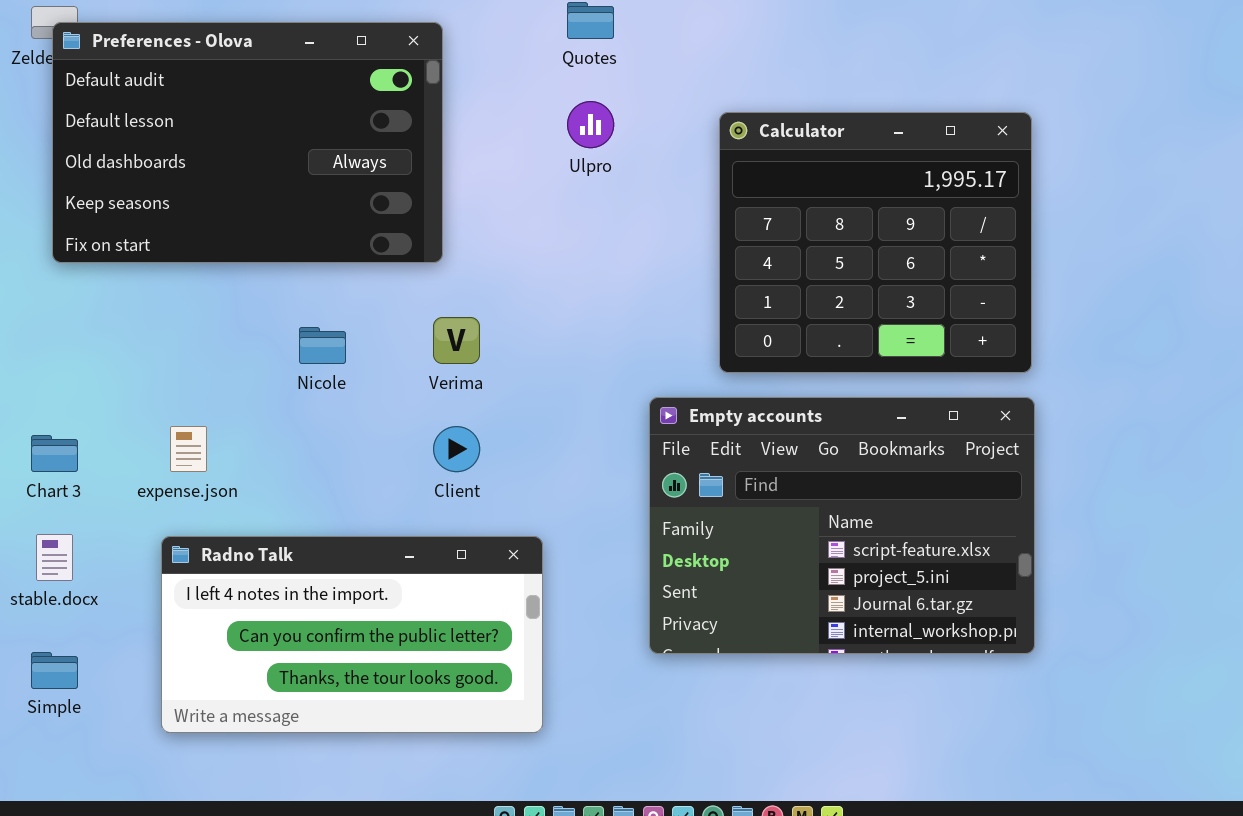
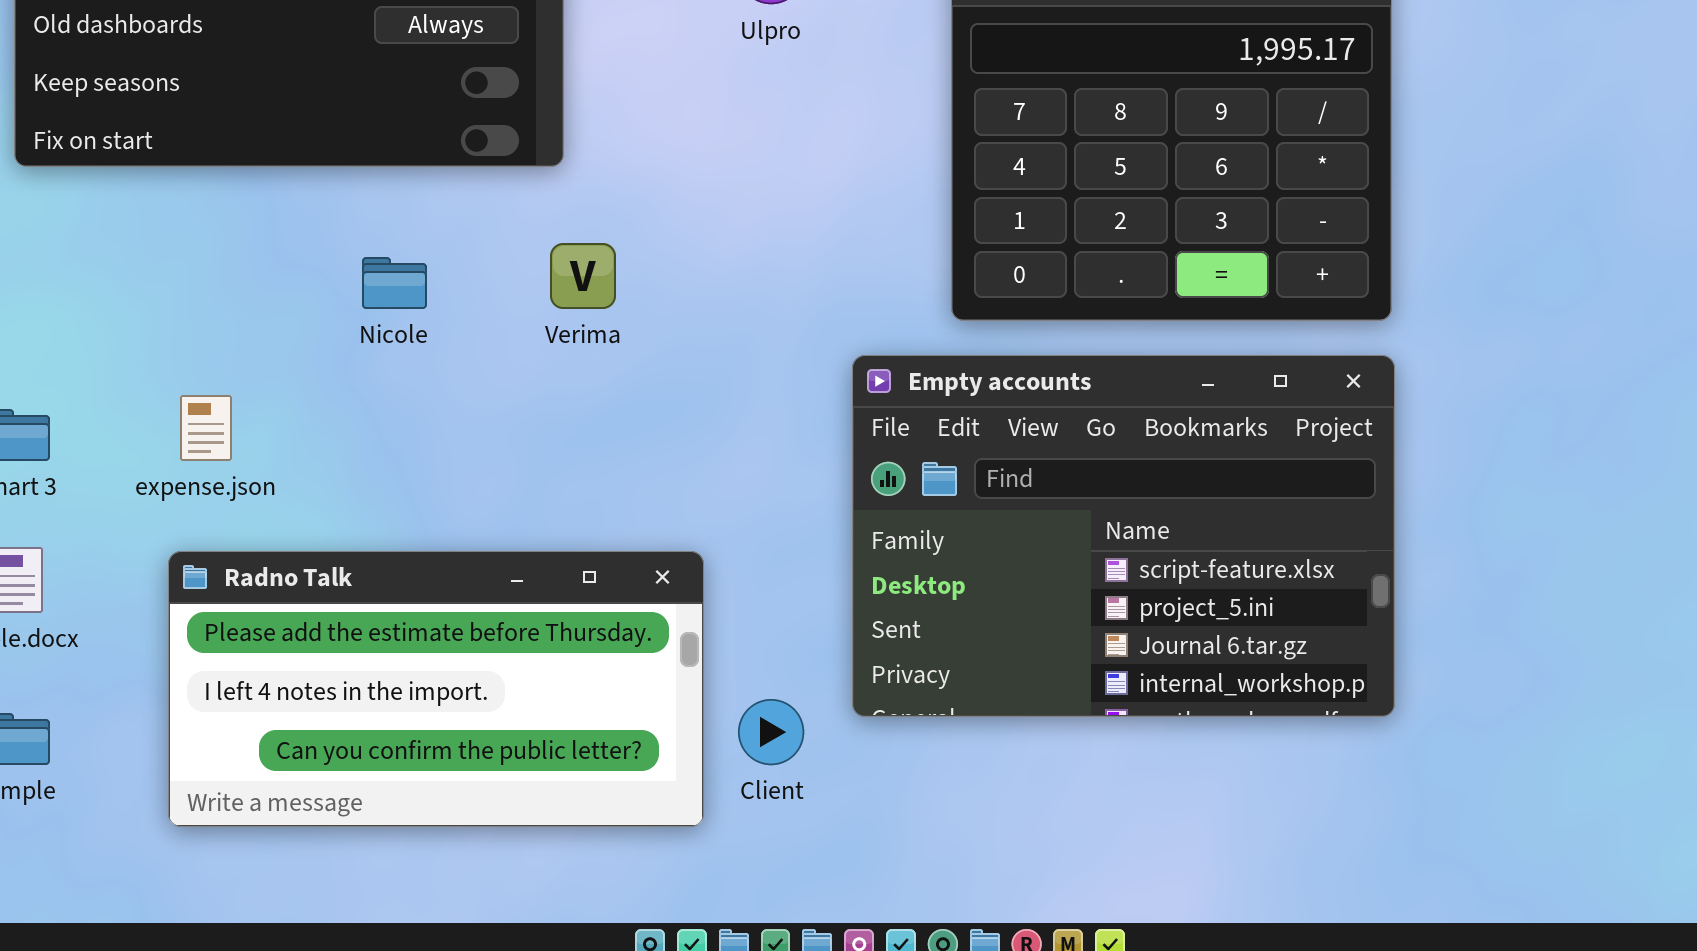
Client: [433,426,480,472] -> [738,699,804,765], moved
Radno Talk: [161,536,543,733] -> [168,551,704,827], scrolled up 1 row

